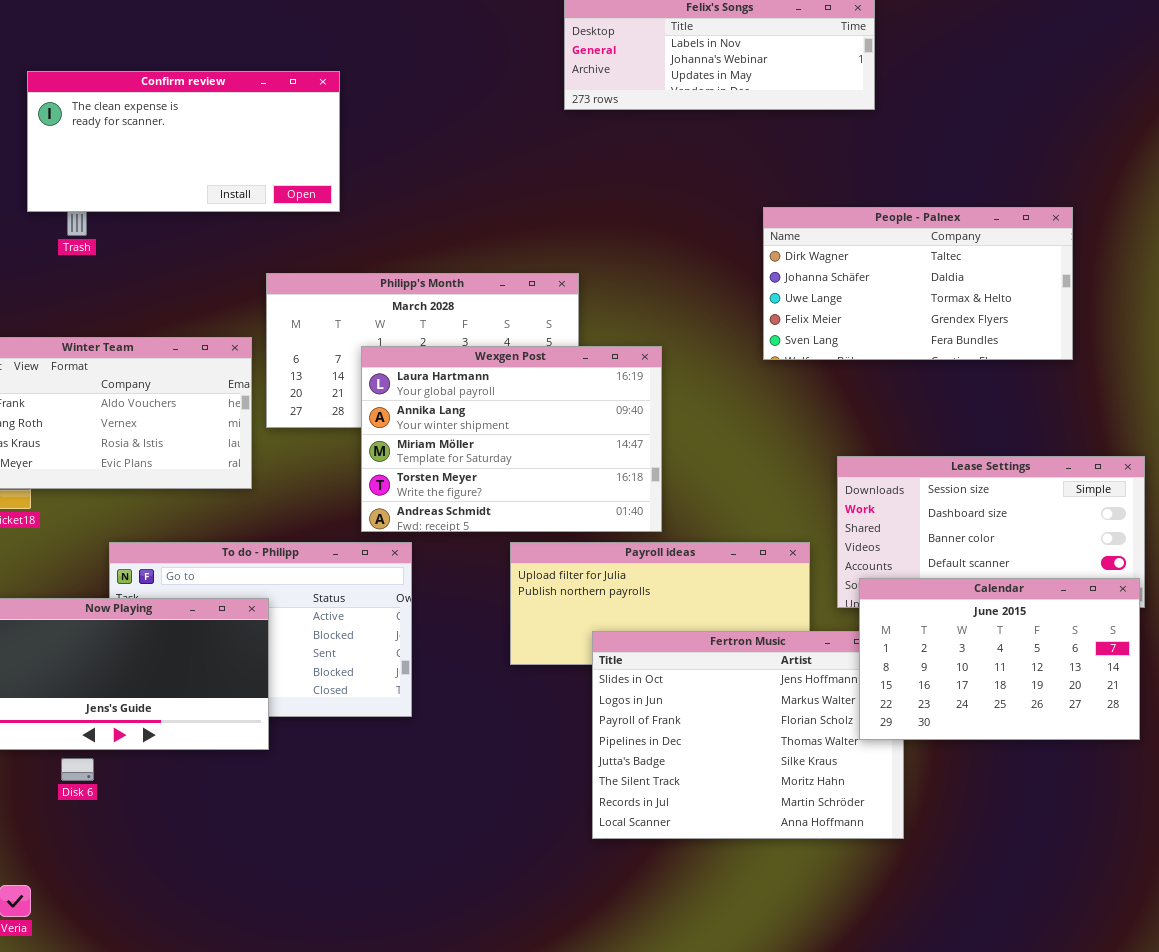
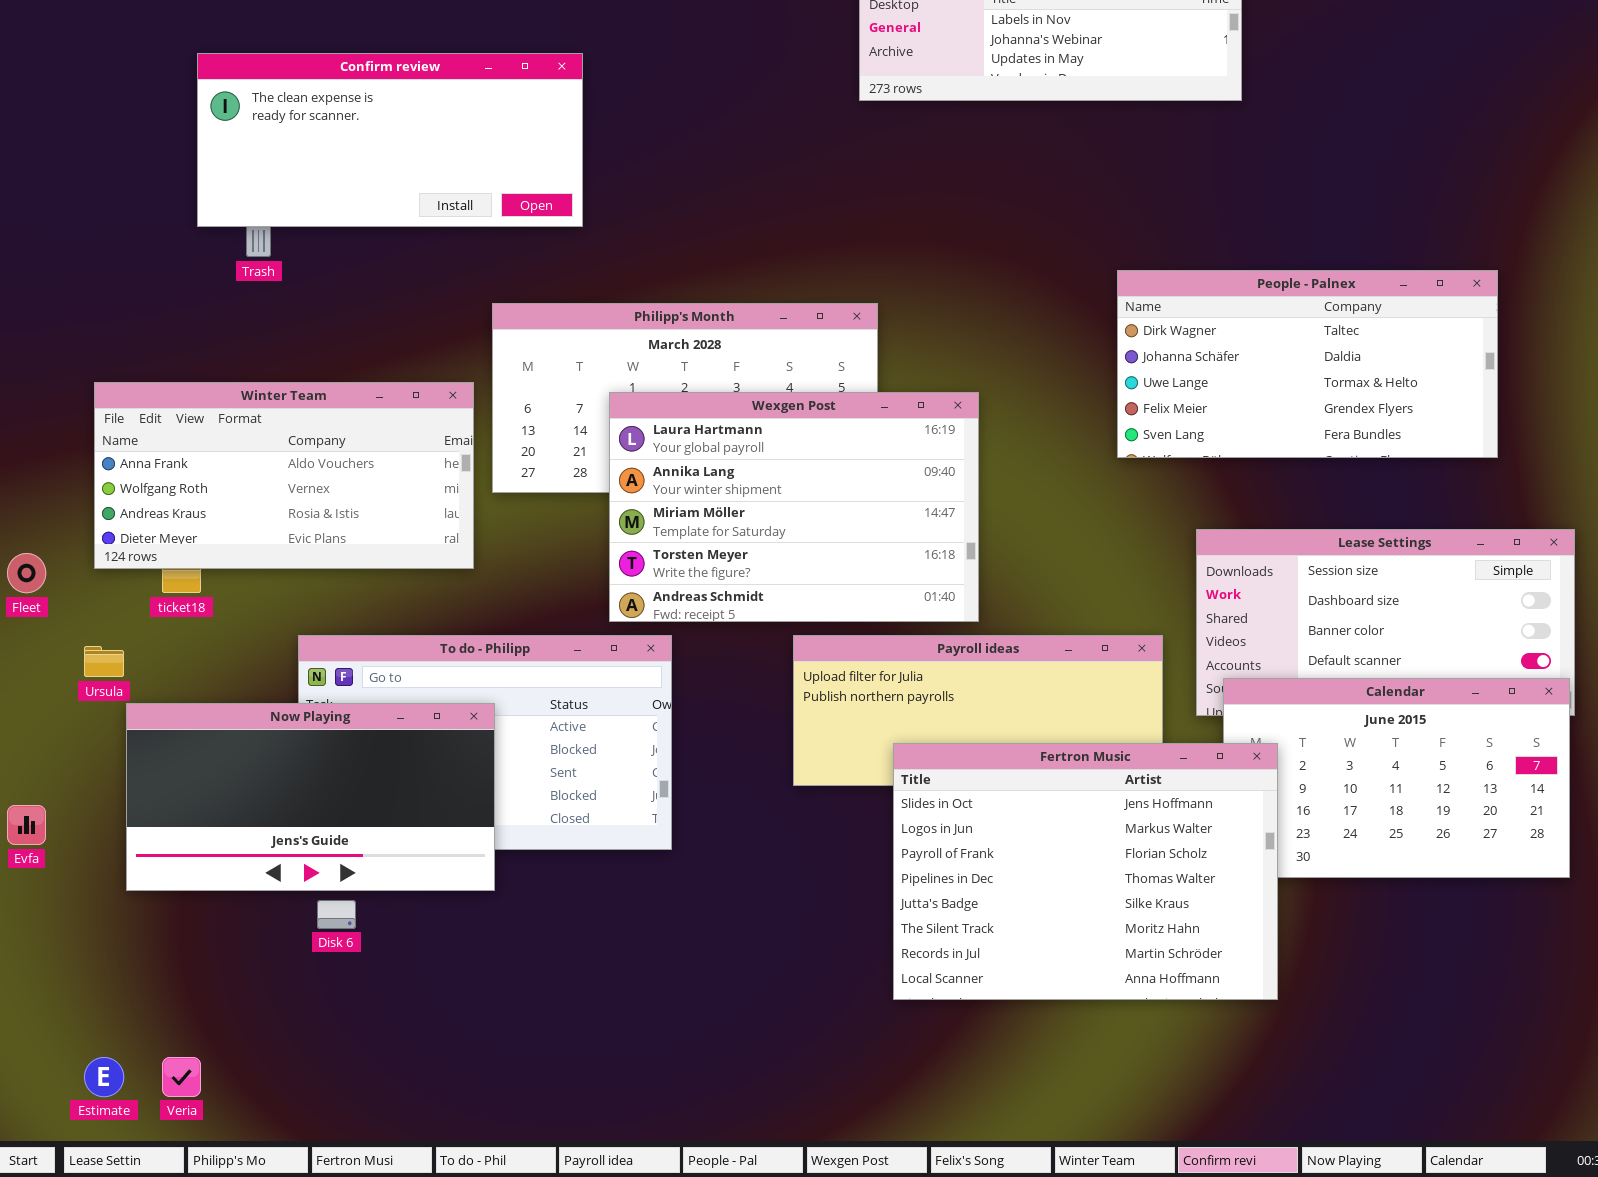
People - Palnex: [763,207,1073,360] -> [1117,270,1498,458], moved
Fertron Music: [592,631,904,839] -> [893,743,1278,1000], raised
Disk 6: [61,758,94,781] -> [317,900,356,929], moved

